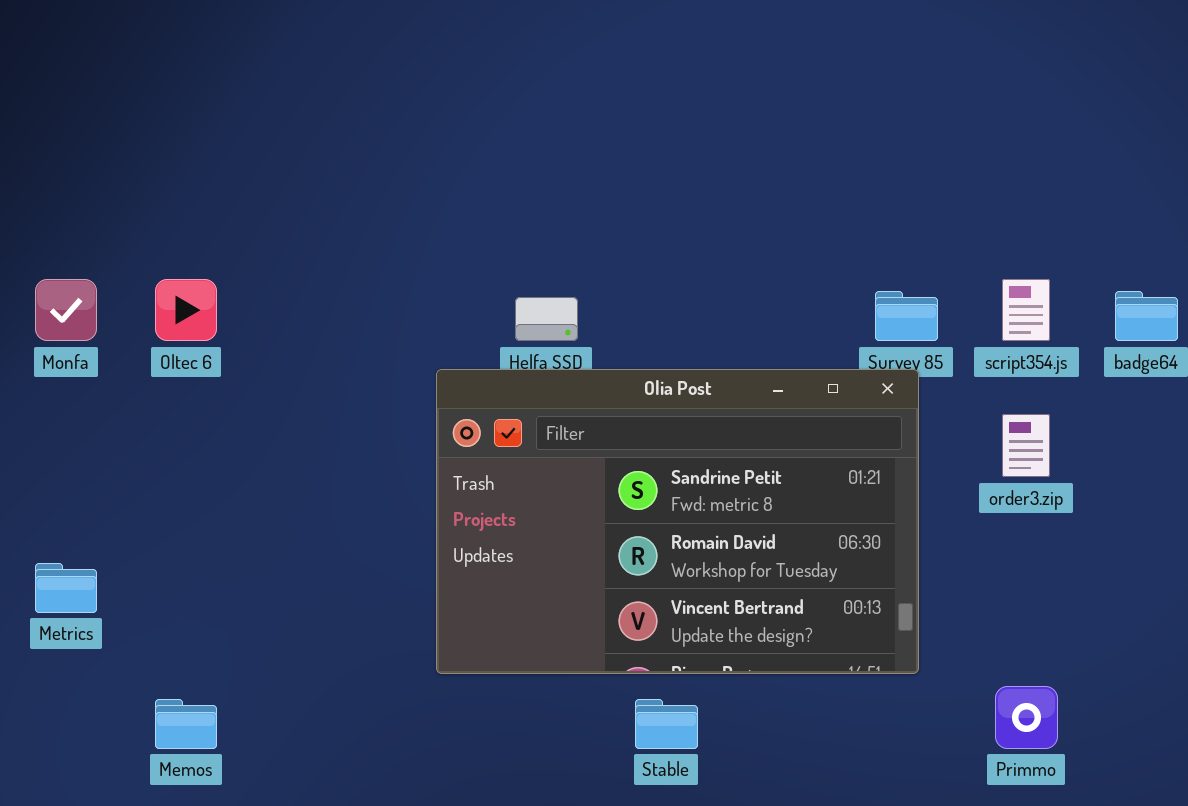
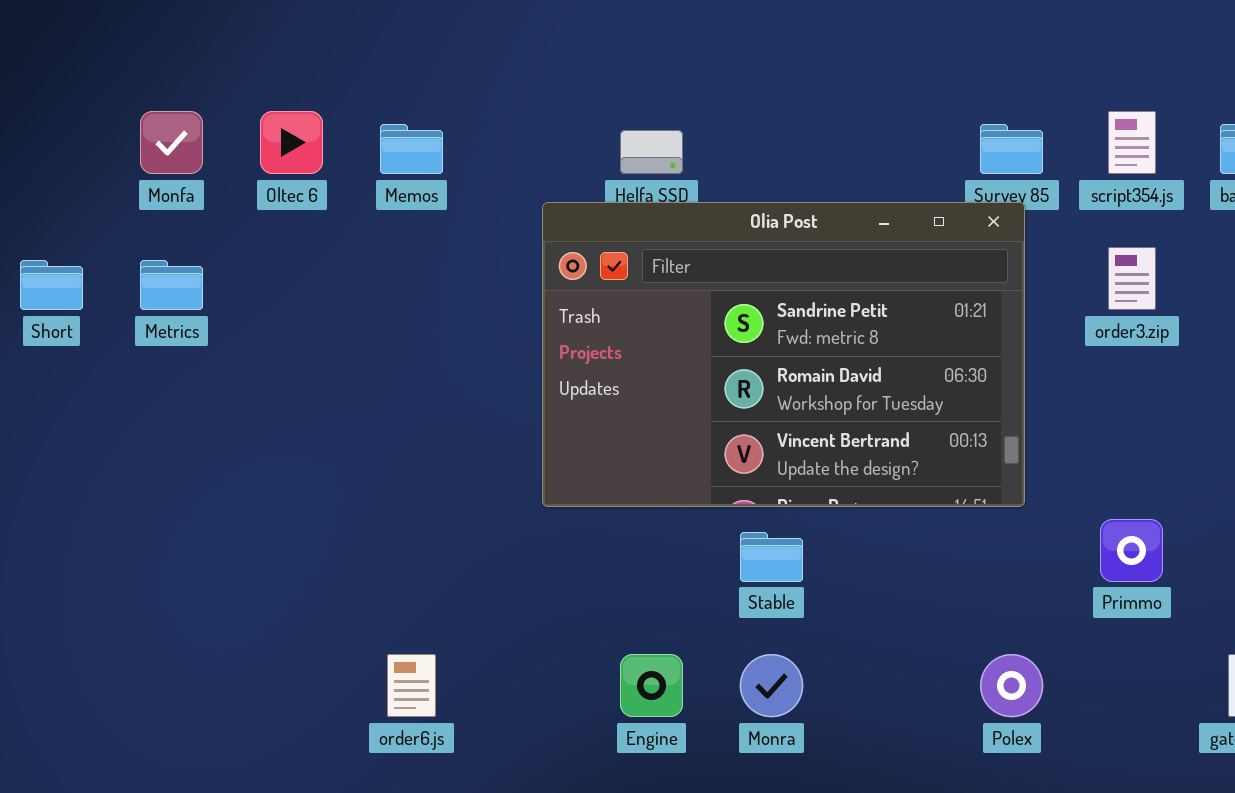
Metrics: [35,563,97,613] -> [140,260,203,310], moved
Memos: [155,699,217,749] -> [380,124,443,174], moved

